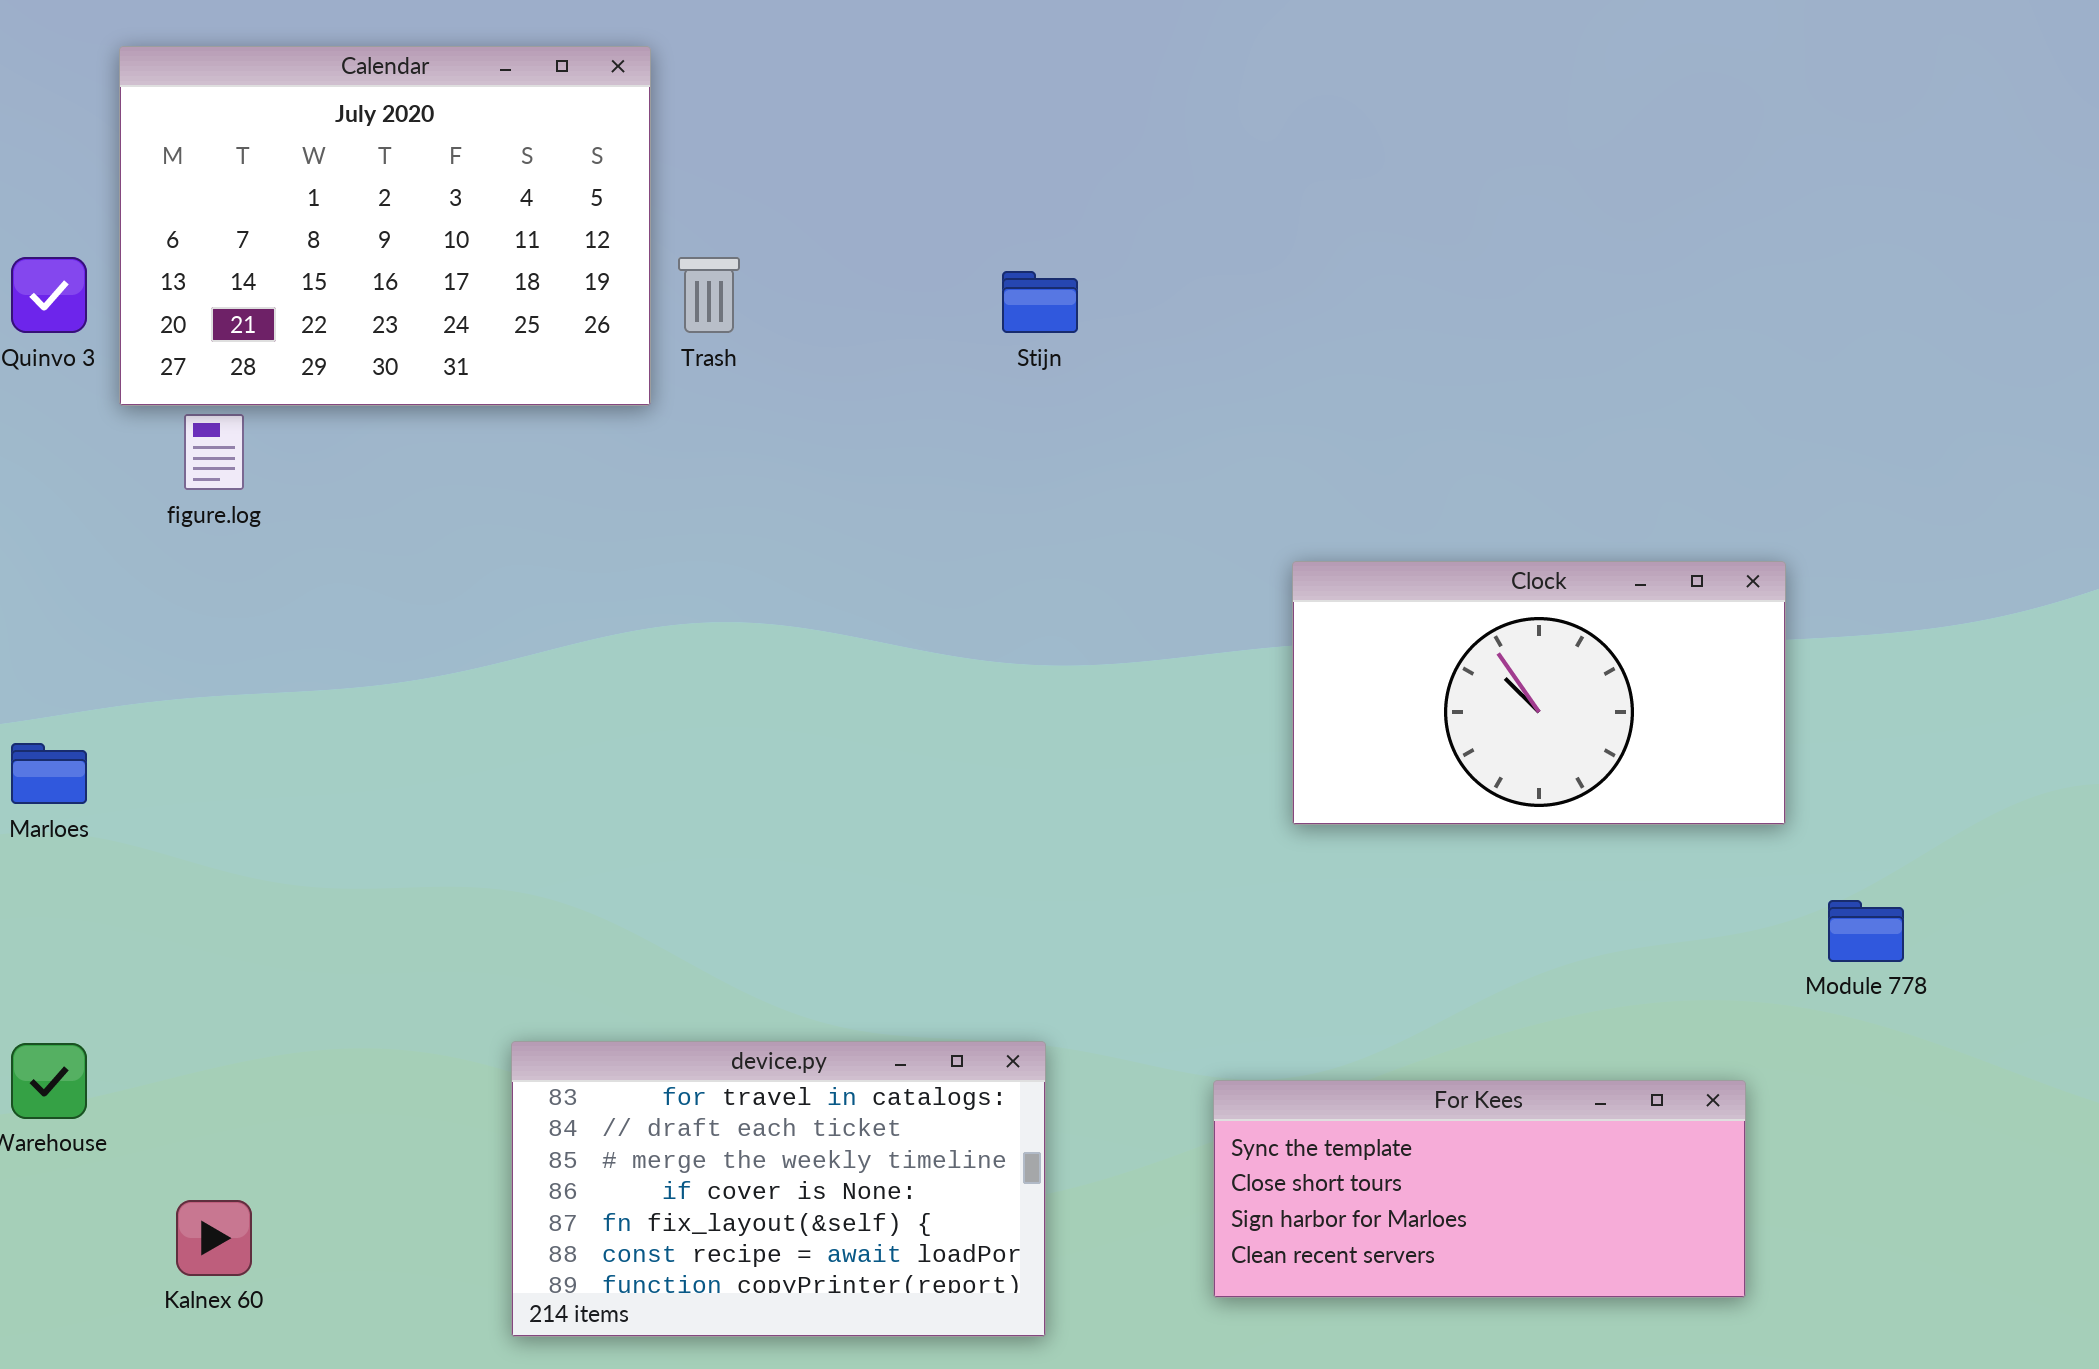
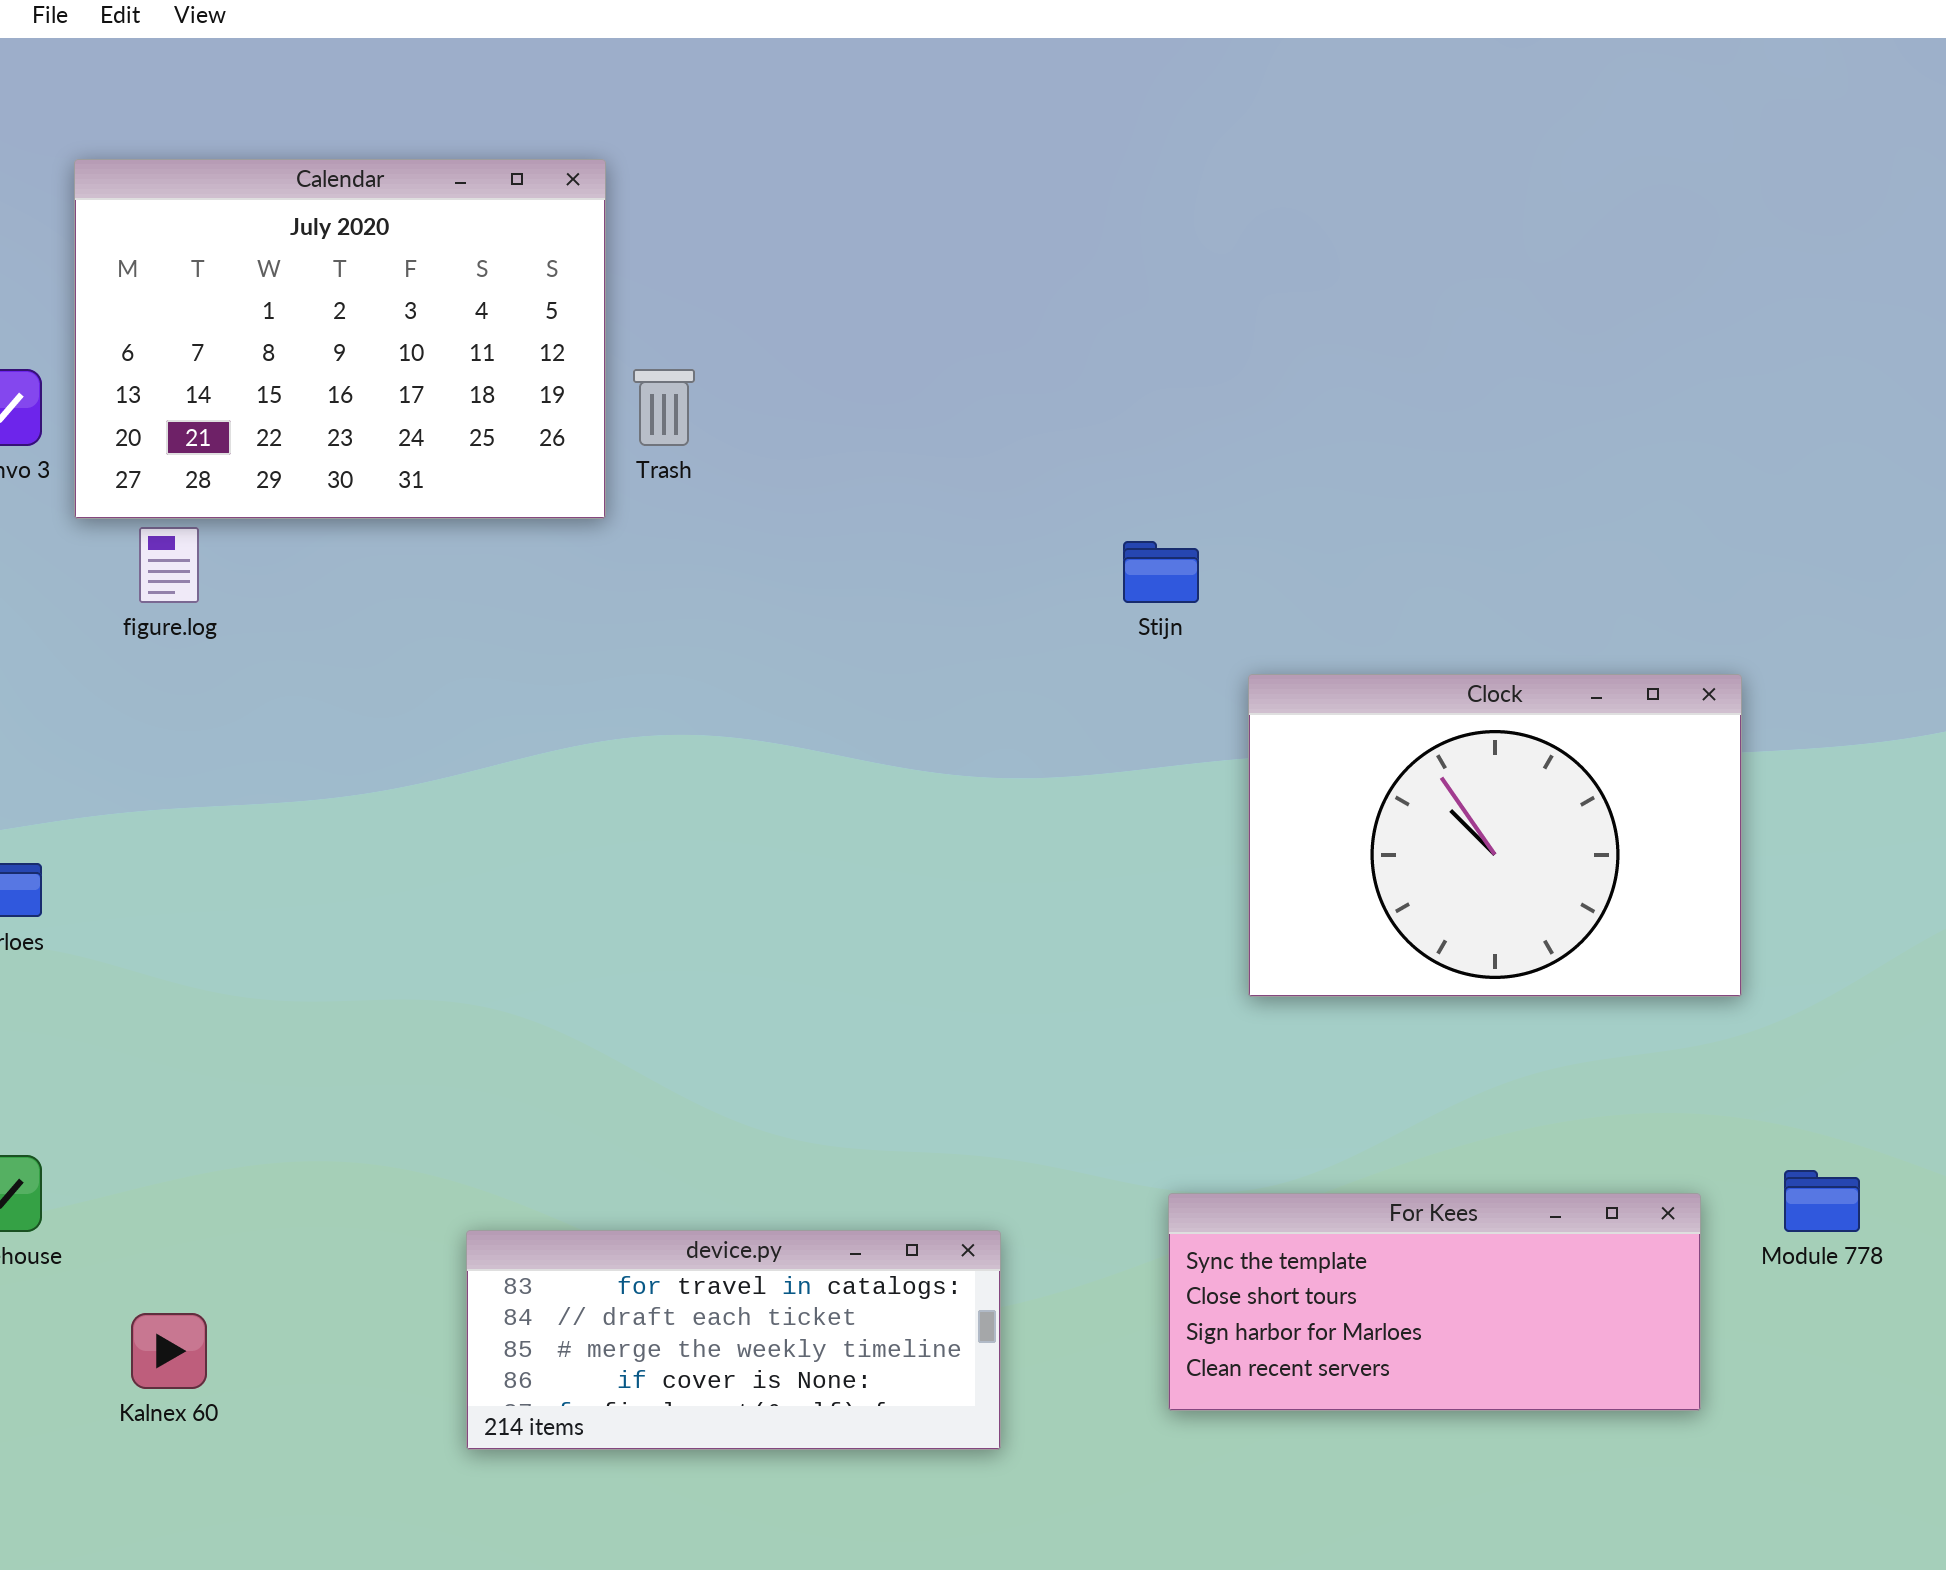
Stijn: [1002,271,1078,333] -> [1123,541,1199,603], moved
Clock: [1292,561,1786,825] -> [1248,674,1742,997], resized
Module 778: [1828,900,1904,962] -> [1784,1170,1860,1232], moved
device.py: [511,1041,1046,1337] -> [466,1230,1001,1450], resized

